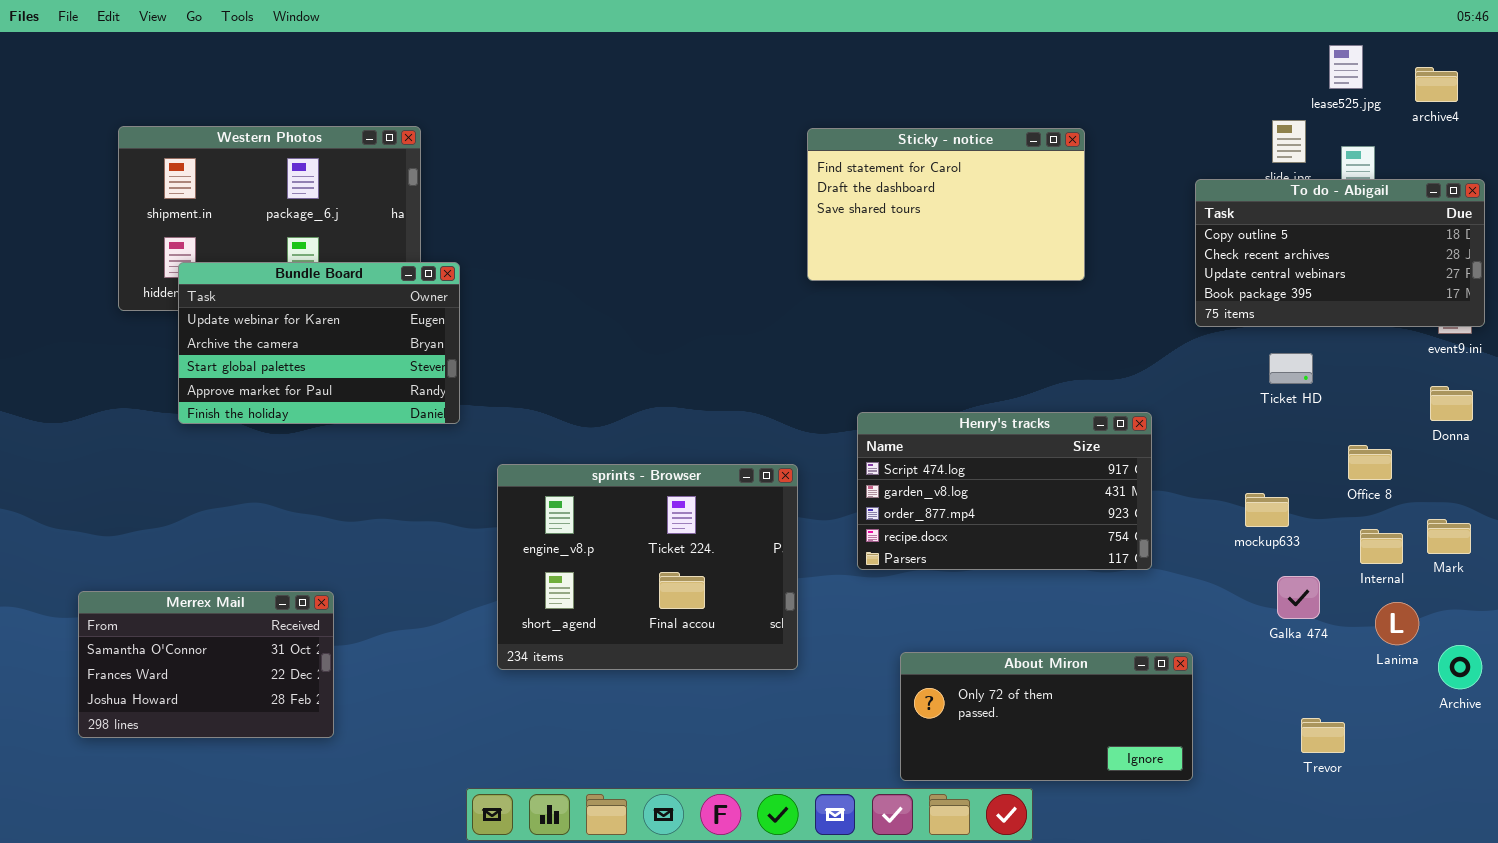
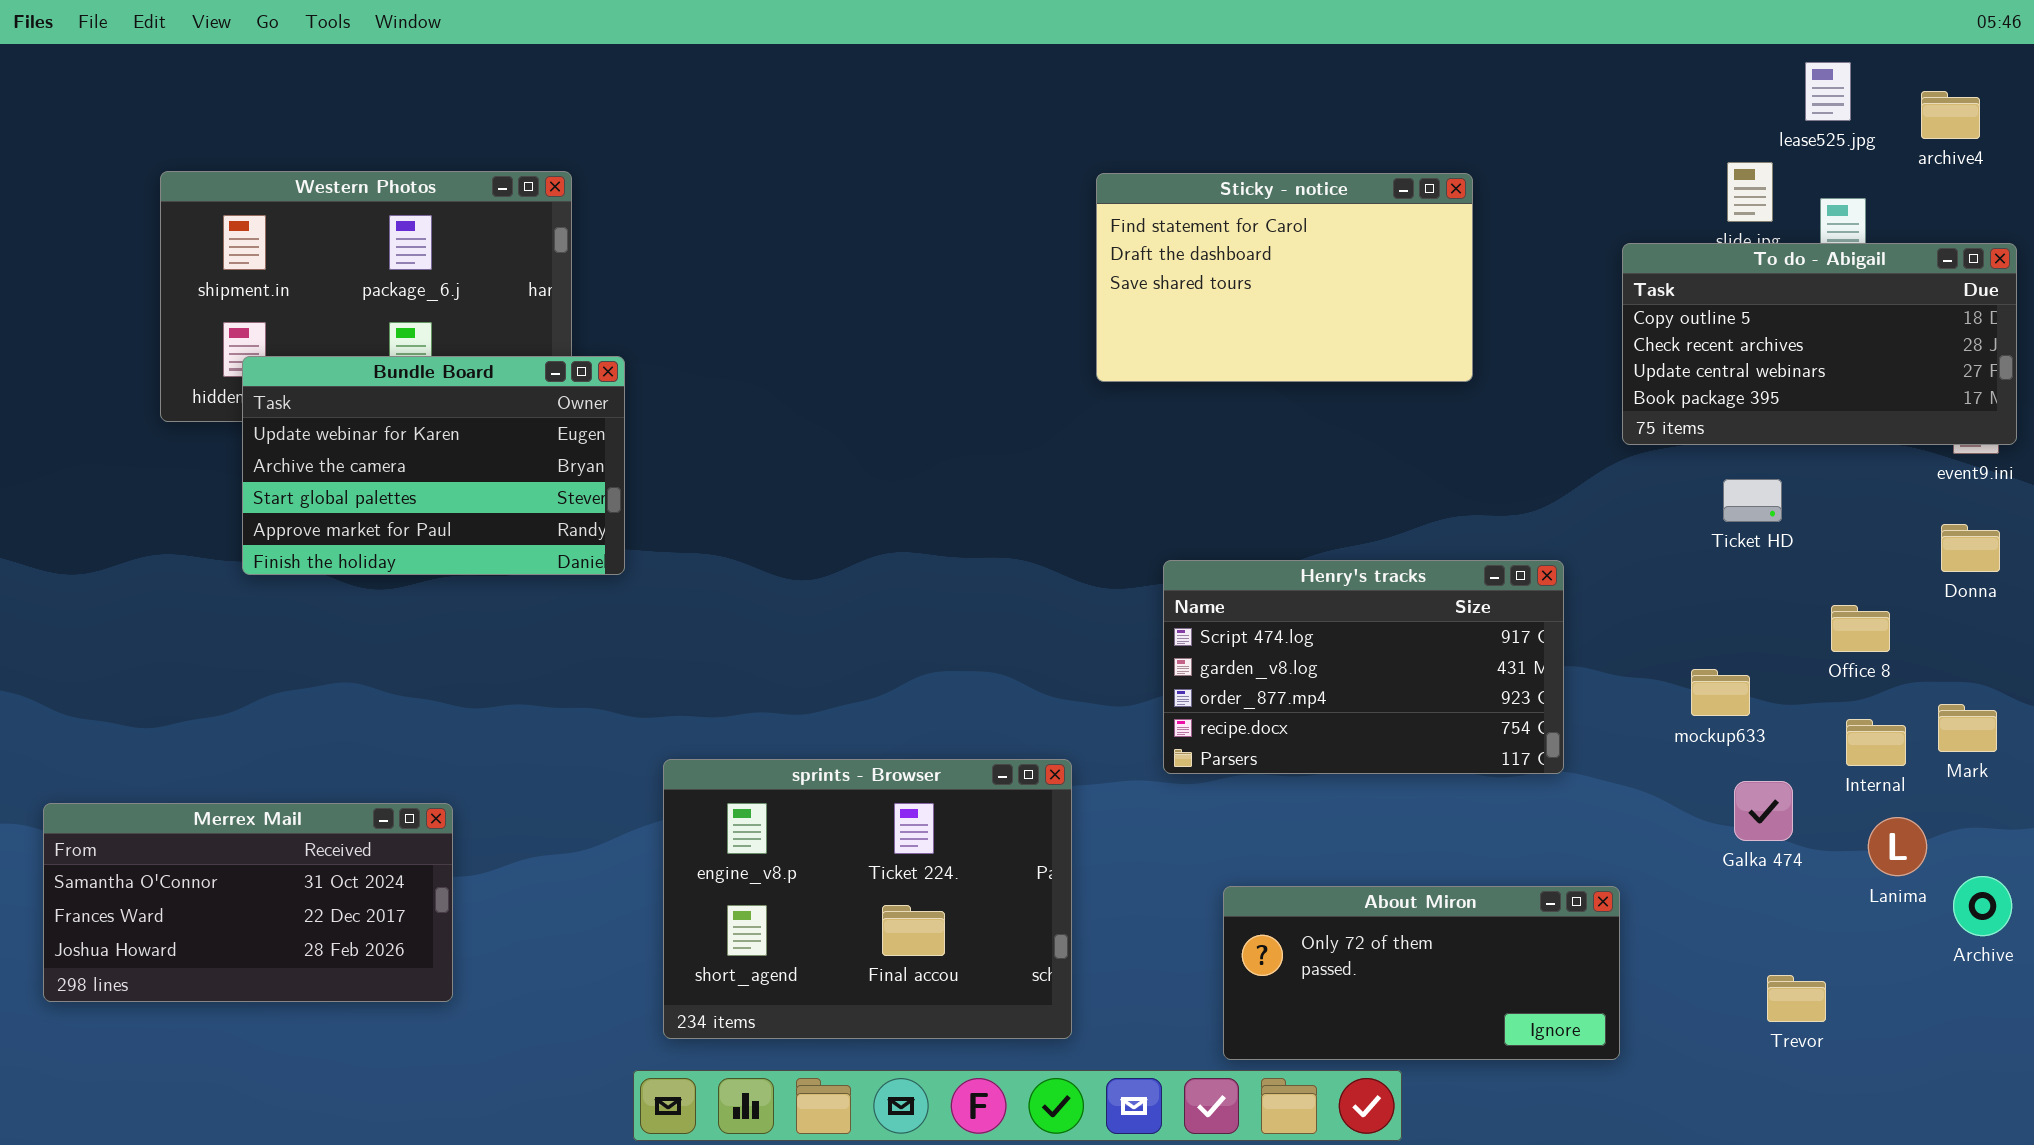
sprints - Browser: [497,464,798,670] -> [663,759,1072,1039], moved
Merrex Mail: [78,591,334,738] -> [43,803,453,1002], resized

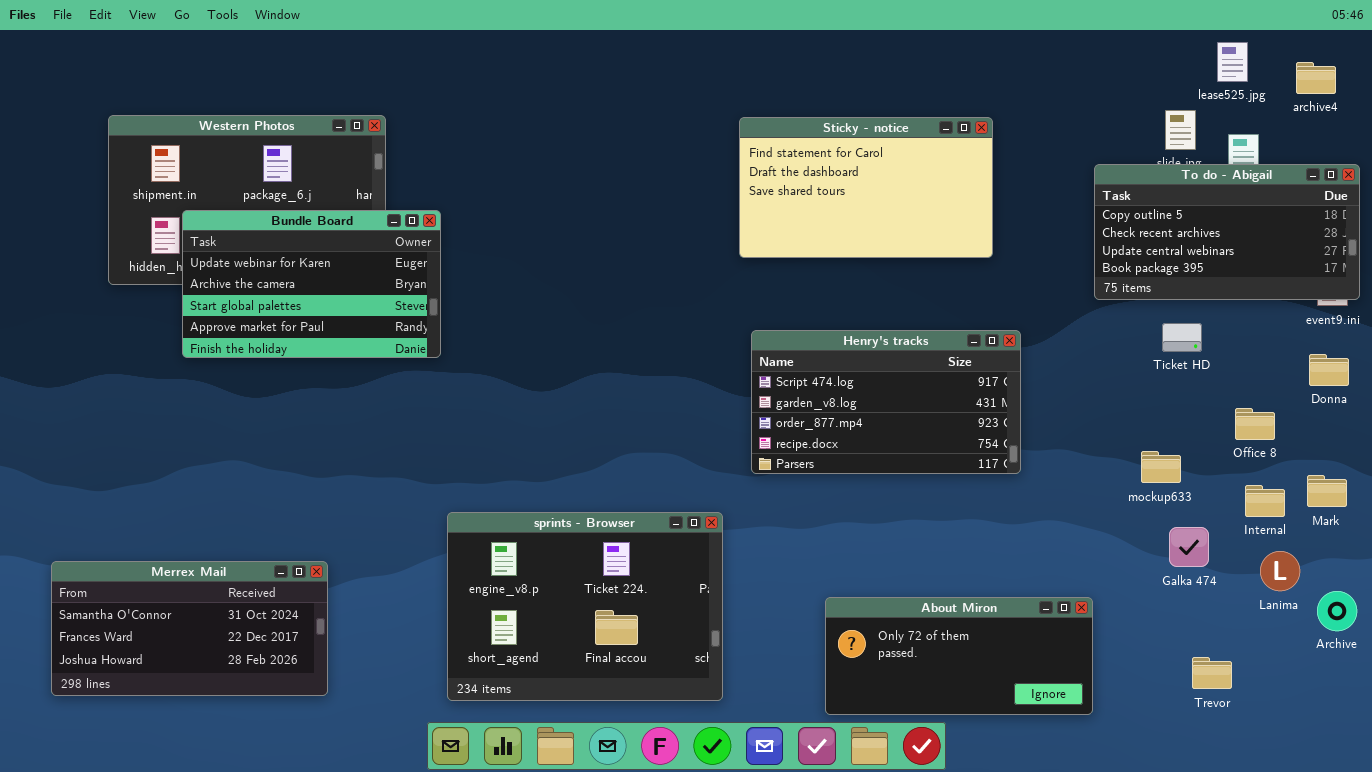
Bundle Board: [242,356,625,575] -> [182,210,441,358], moved
Henry's tracks: [1163,560,1564,774] -> [751,330,1021,474], moved
Merrex Mail: [43,803,453,1002] -> [51,561,328,696], moved

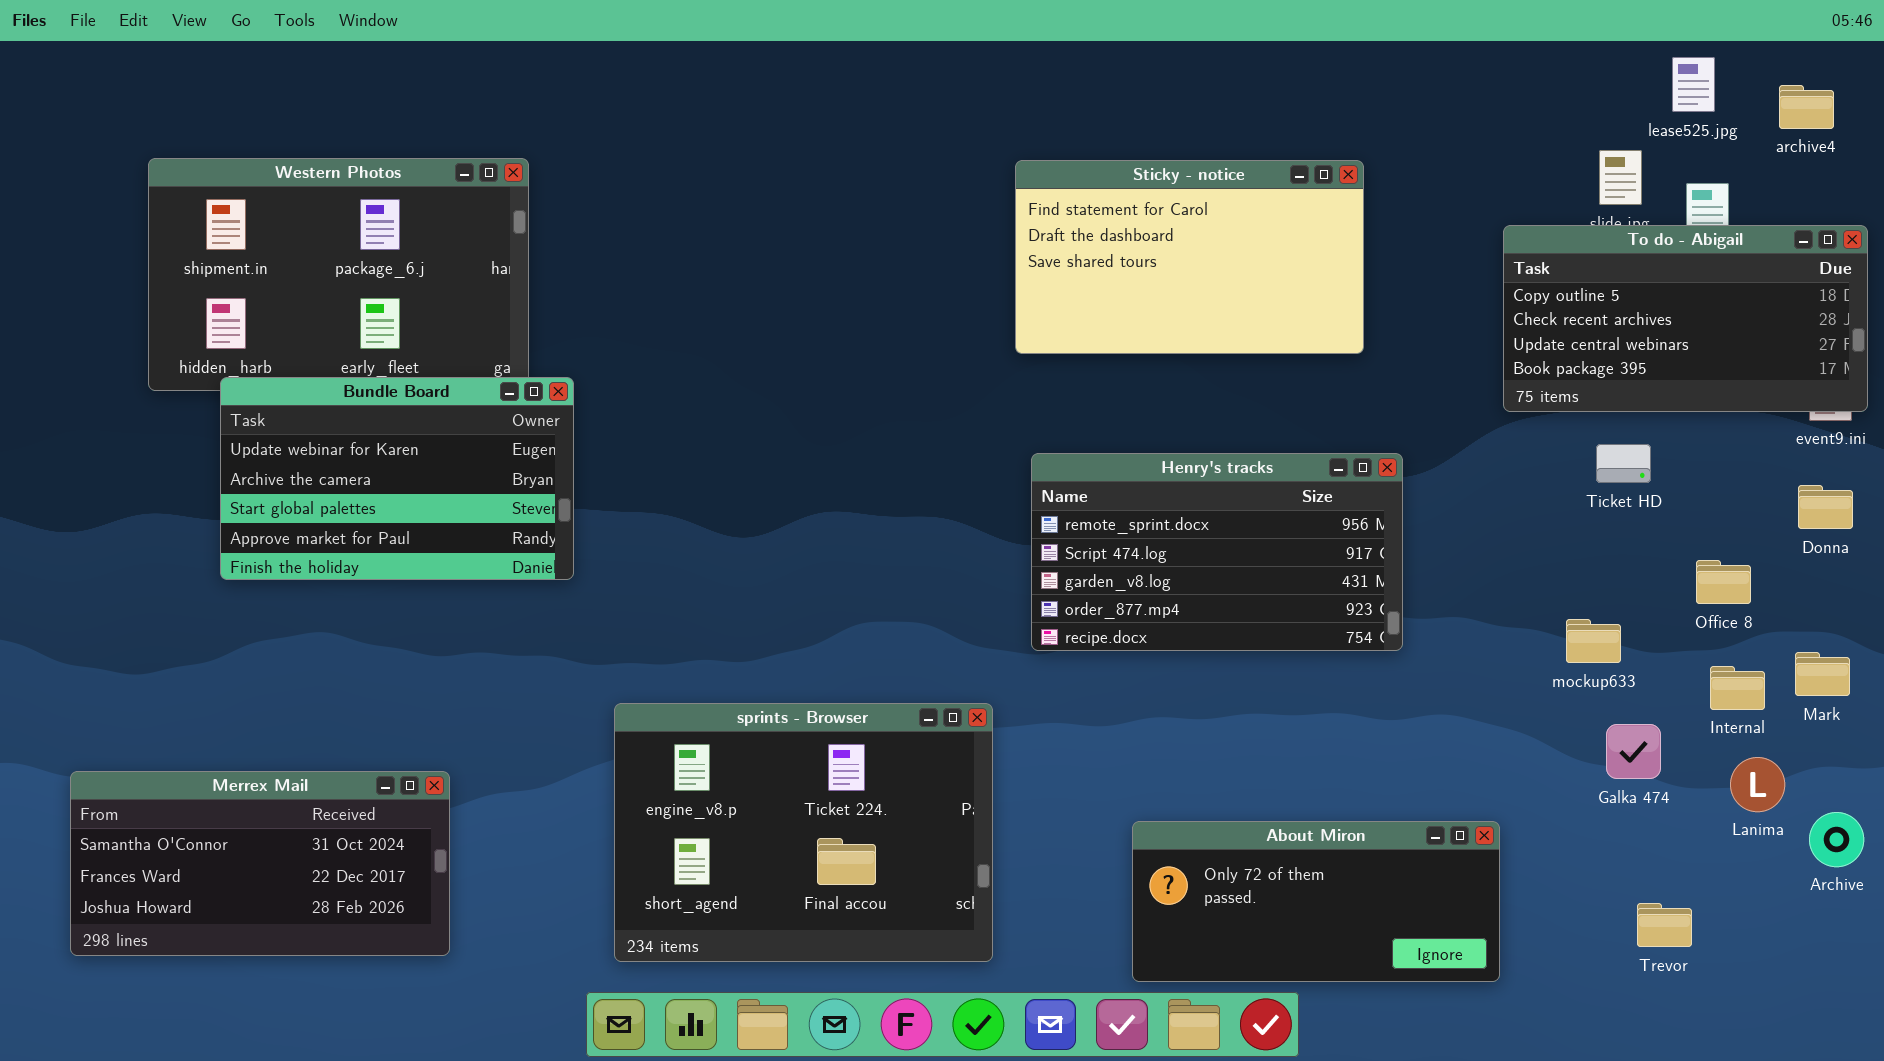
Bundle Board: [182,210,441,358] -> [220,377,574,580], moved
Henry's tracks: [751,330,1021,474] -> [1031,453,1403,651], scrolled up 1 row

